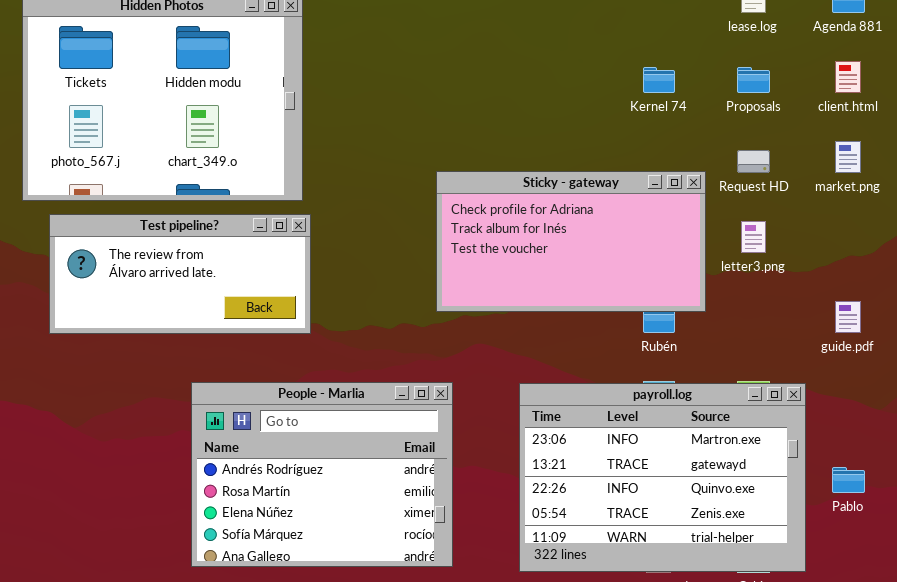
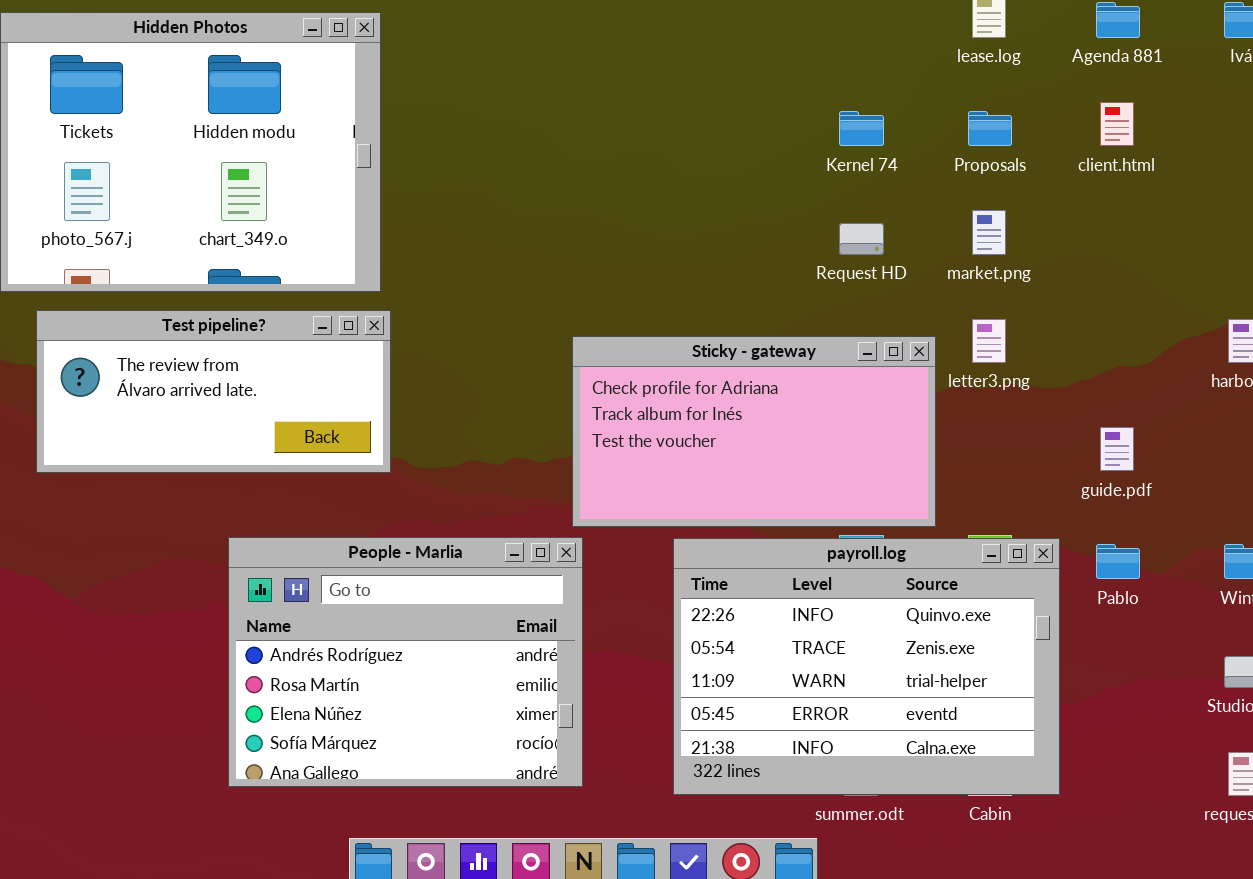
market.png: [835,141,861,173] -> [972,210,1006,255], moved
Request HD: [737,150,770,173] -> [839,223,884,255], moved
Sticky - gateway: [436,171,706,312] -> [572,336,936,527], moved
payroll.log: [519,383,806,572] -> [673,538,1060,795], scrolled down 2 rows
Pablo: [832,467,865,493] -> [1096,544,1140,579], moved

